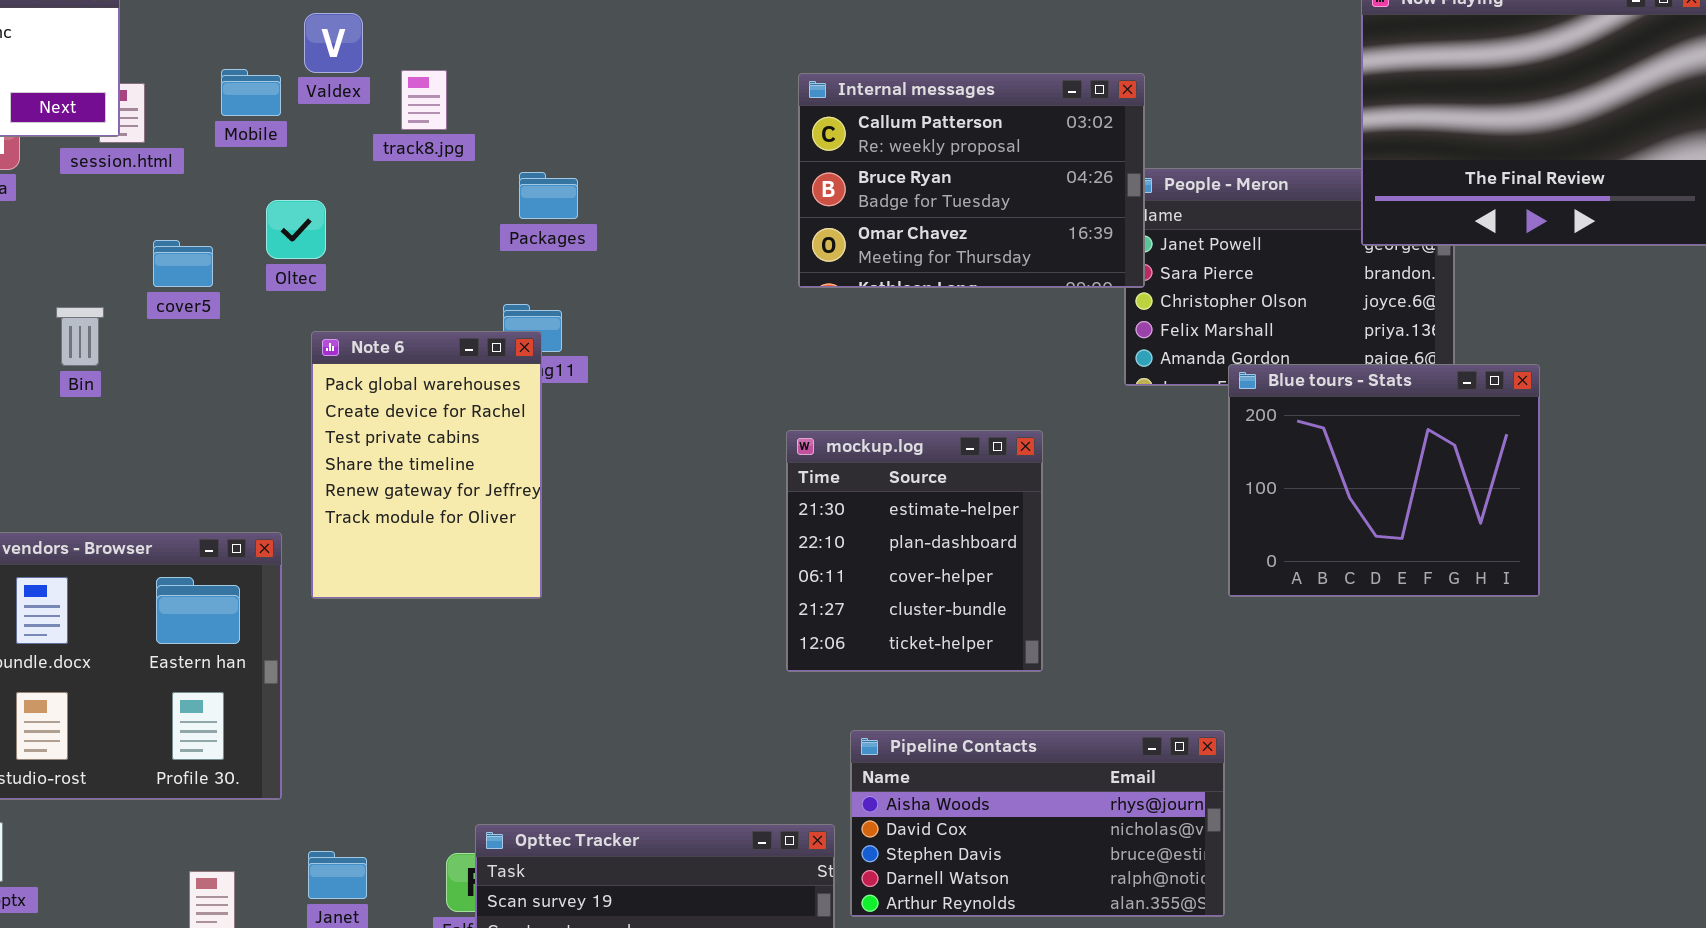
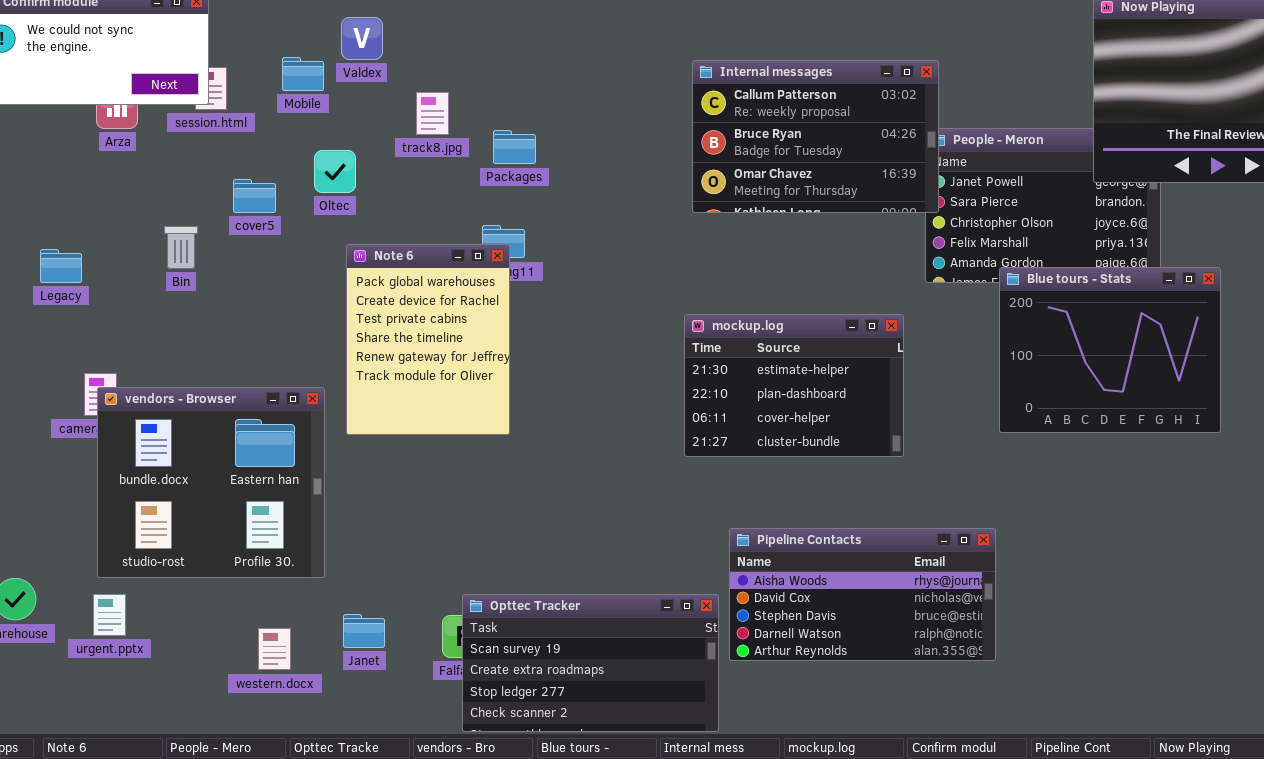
track8.jpg: [401,70,447,130] -> [416,92,449,135], moved
mockup.log: [786,430,1043,672] -> [684,314,904,457], resized

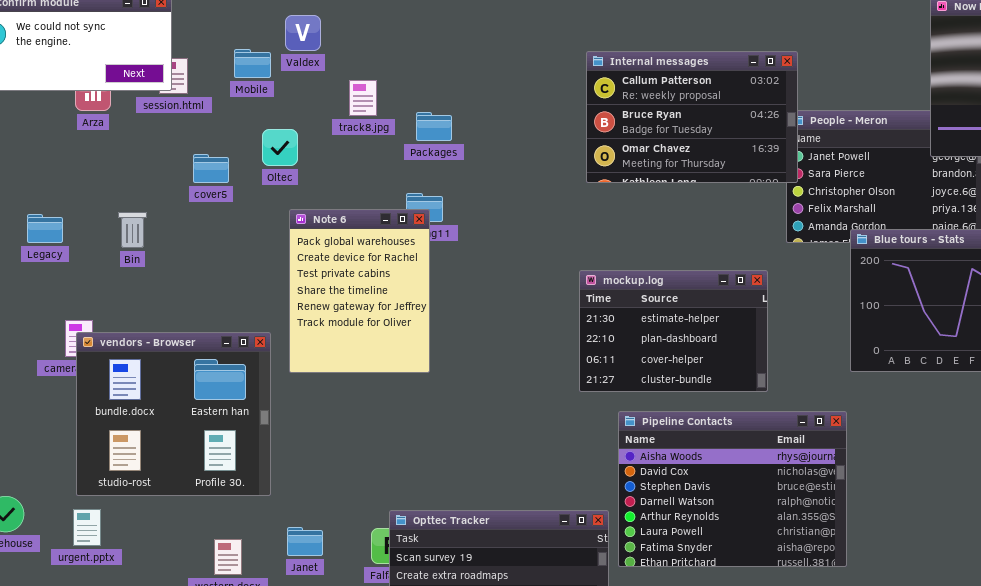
Bin: [164,226,198,269] -> [118,212,147,248], moved
Pipeline Contacts: [729,528,996,661] -> [618,411,847,567], resized

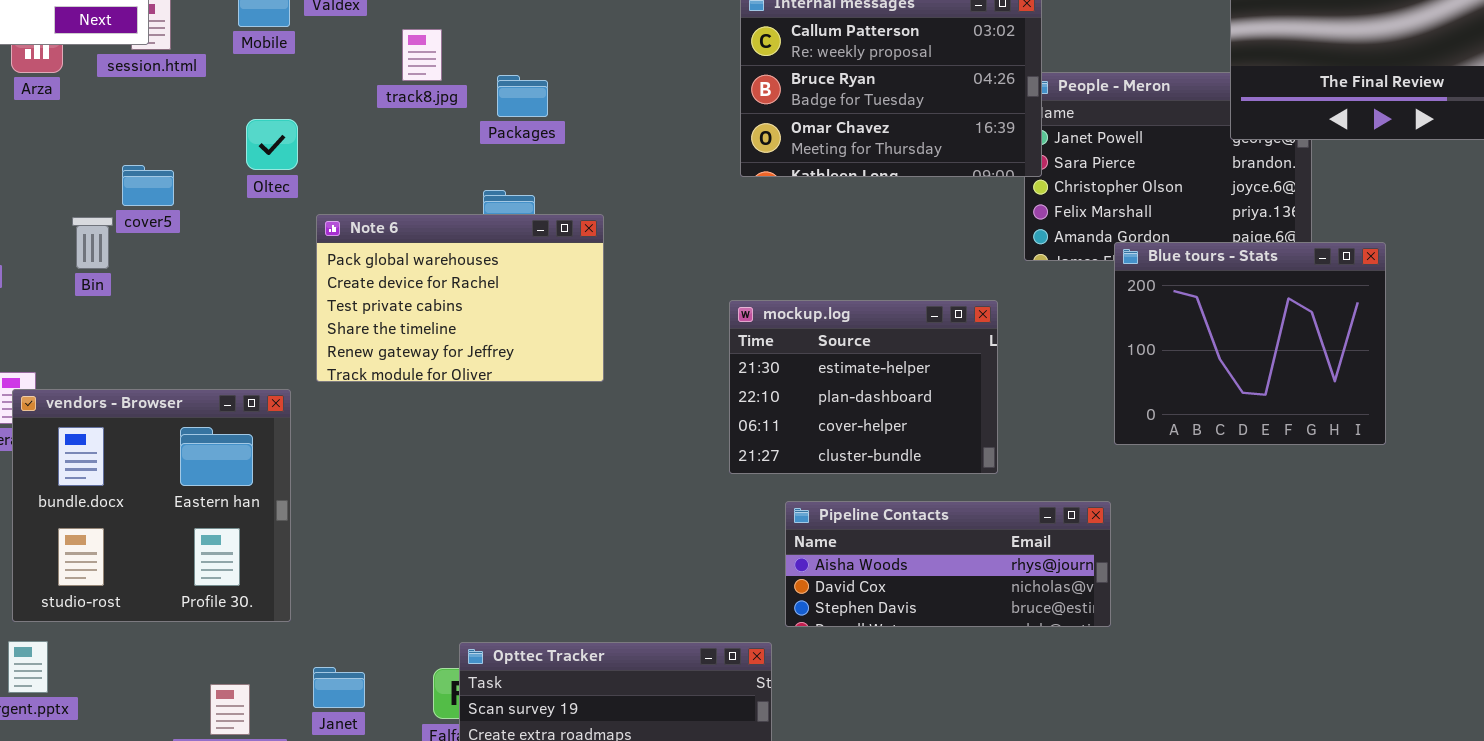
Oltec: [262,129,298,166] -> [246,119,298,170], moved
cover5: [193,154,229,183] -> [122,165,174,206], moved
Note 6: [289,209,430,373] -> [316,214,604,382], resized
Pipeline Contacts: [618,411,847,567] -> [785,501,1111,627], resized

